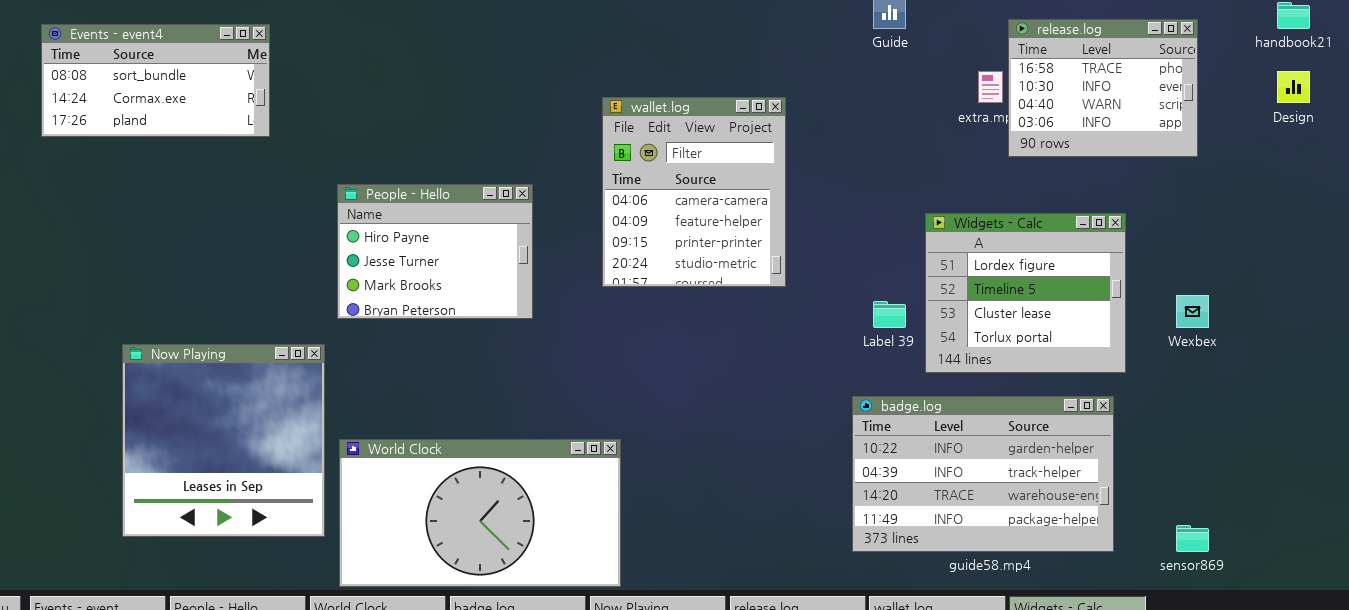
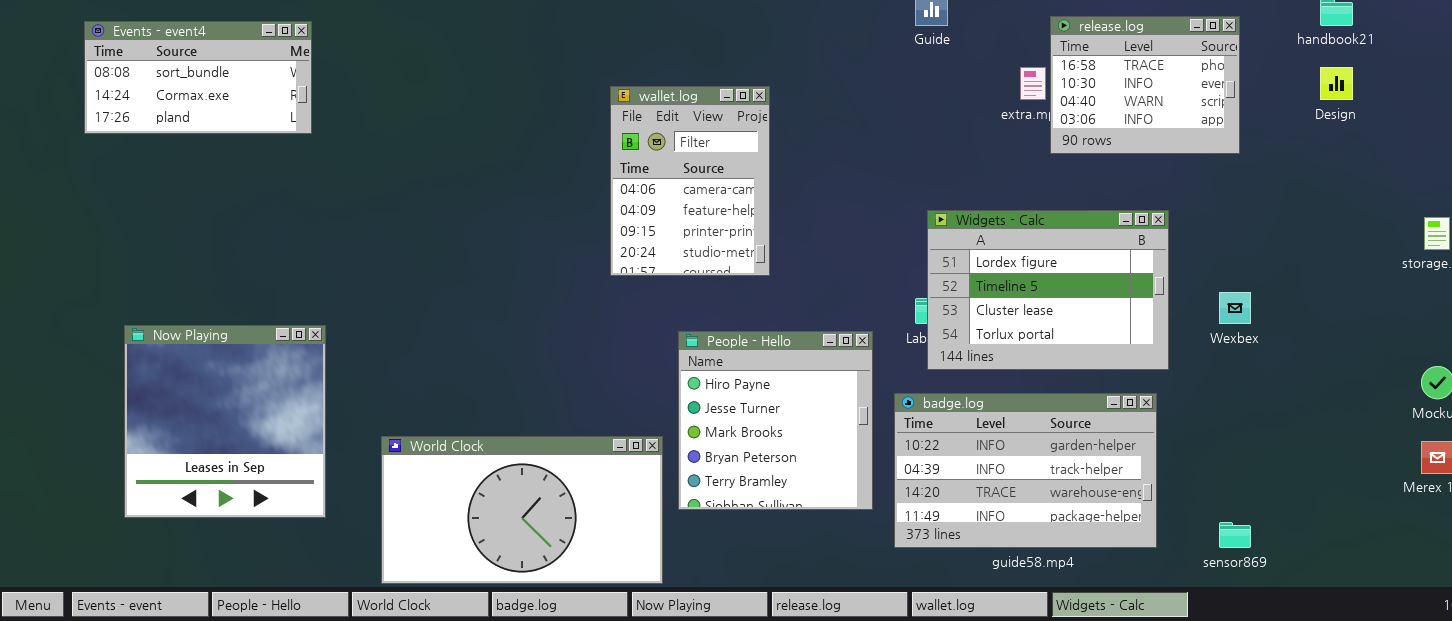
wallet.log: [602,97,786,287] -> [610,86,770,276], moved, resized
People - Hello: [337,184,533,319] -> [678,331,873,510], moved, resized
Widgets - Calc: [925,213,1126,373] -> [927,210,1169,370], resized
Now Playing: [122,344,325,537] -> [124,325,326,518], moved

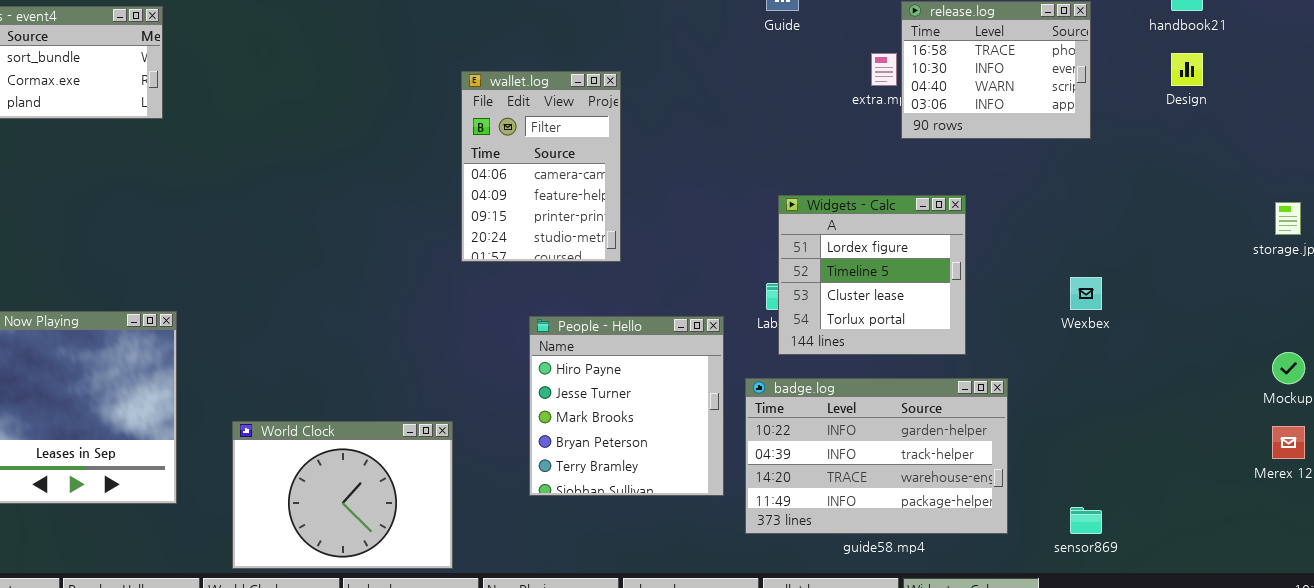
Widgets - Calc: [927,210,1169,370] -> [778,195,966,355], resized
World Clock: [381,436,663,584] -> [232,421,453,569], resized

